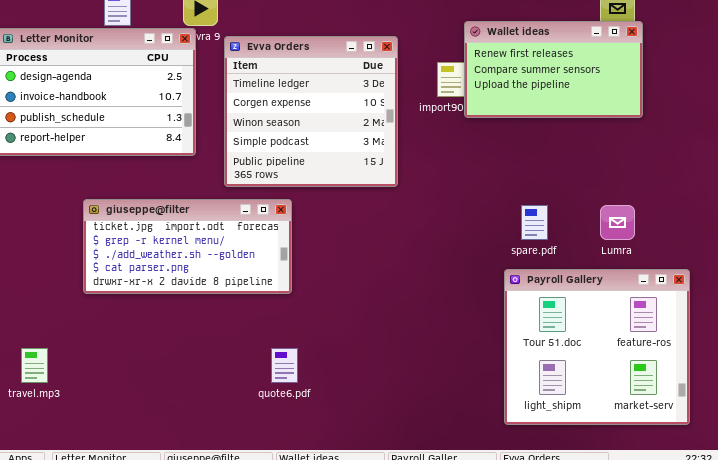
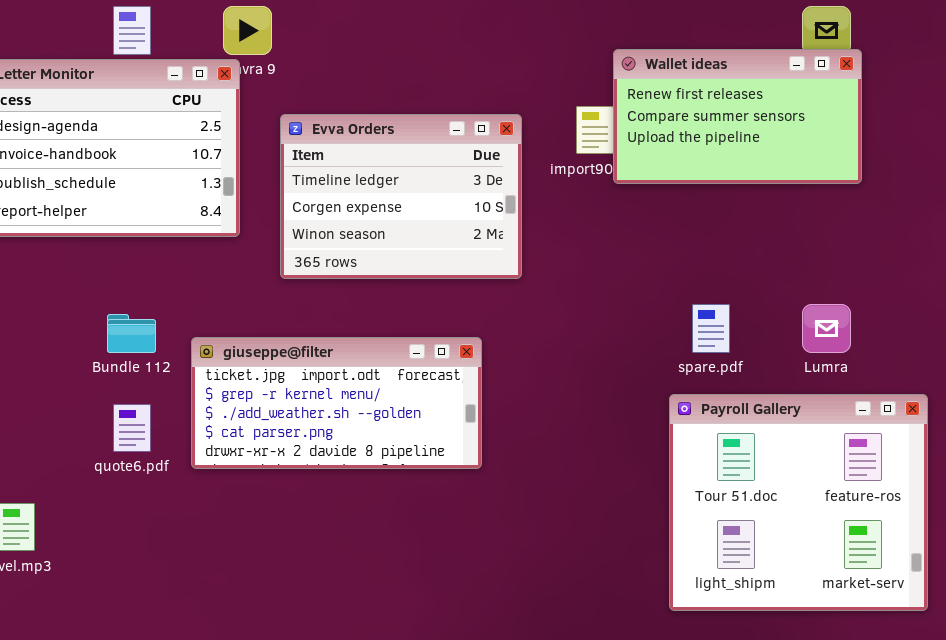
Evva Orders: [224,36,398,187] -> [280,114,522,279], resized
giuseppe@filter: [83,199,292,294] -> [191,337,482,469], moved
quote6.pdf: [271,348,298,383] -> [113,404,151,452], moved

